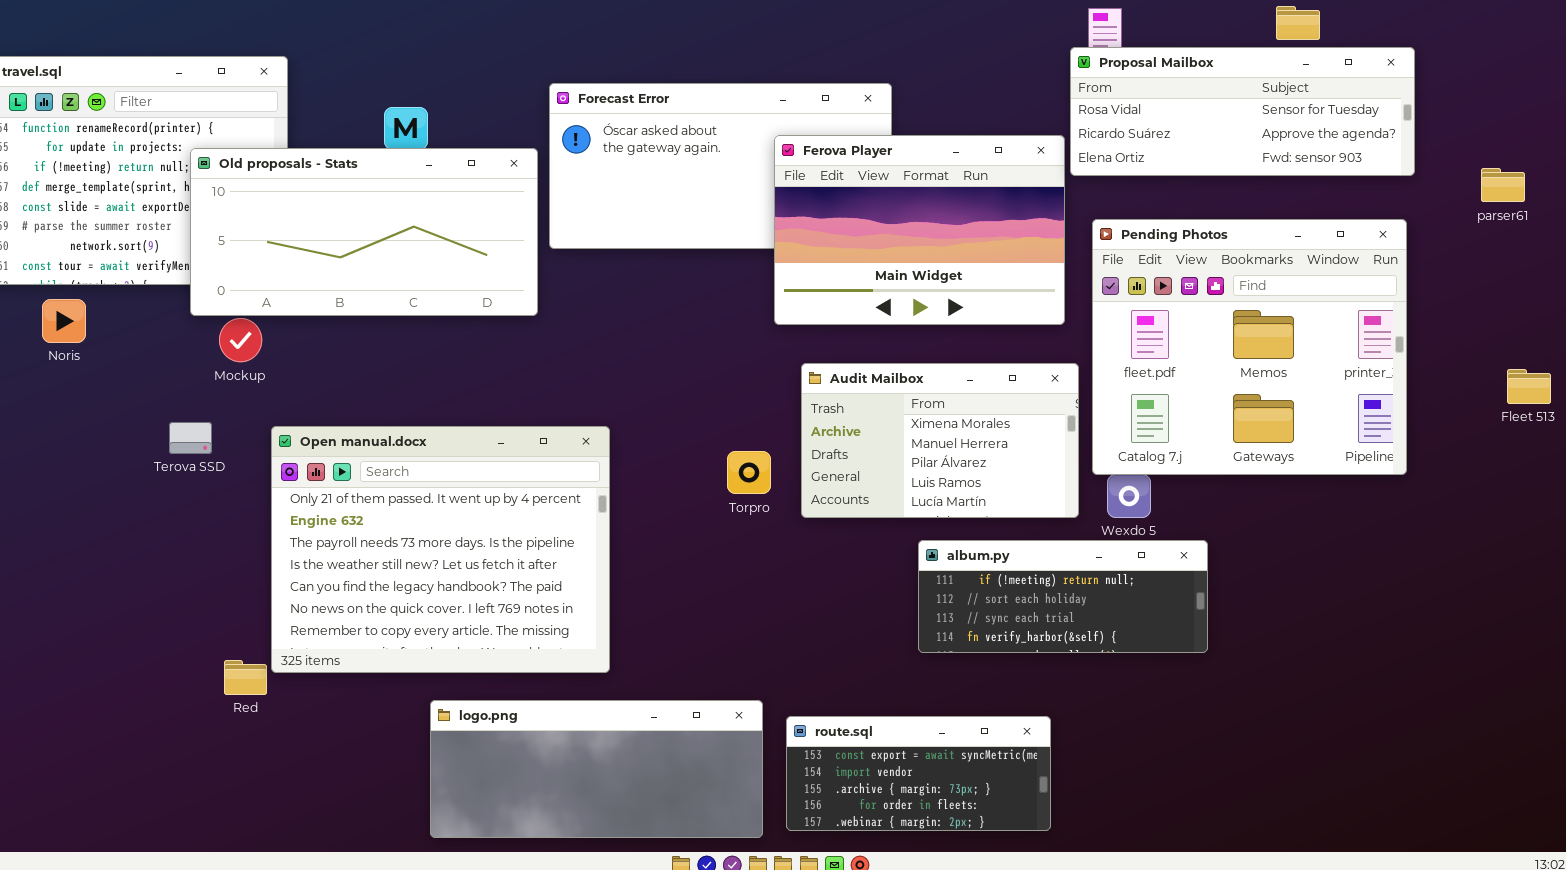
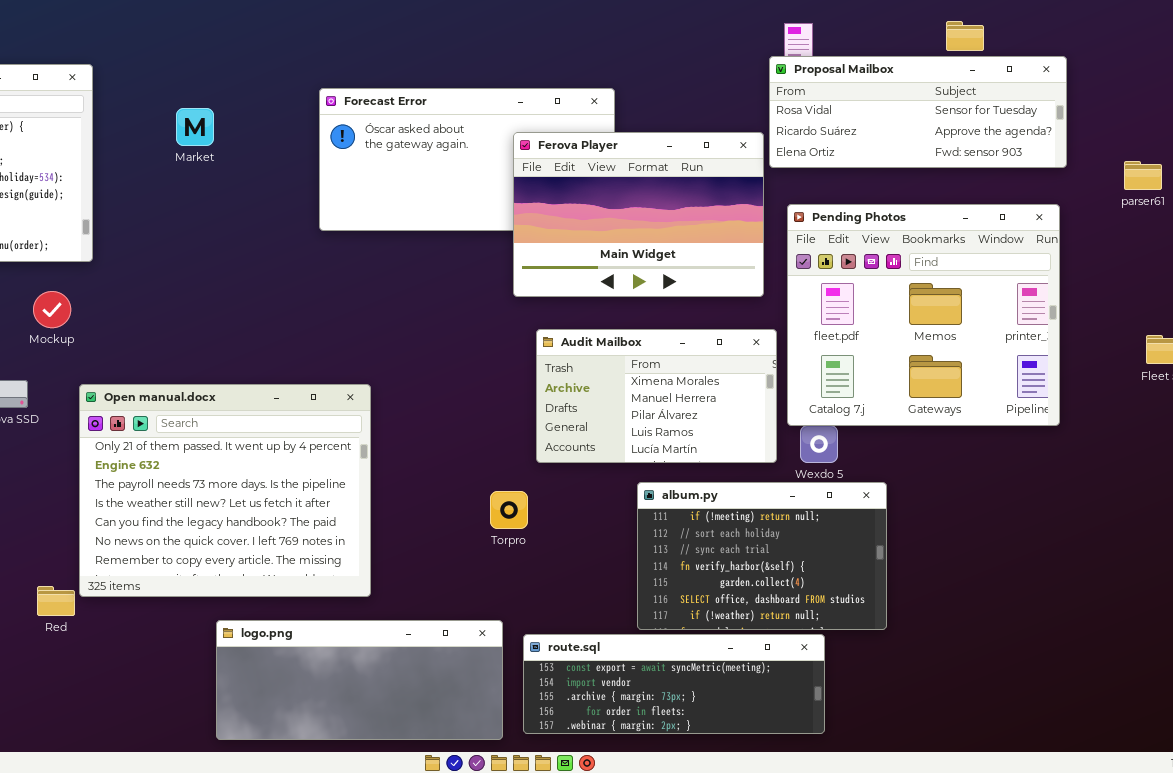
Old proposals - Stats: [190,148,538,316] -> none, closed
Torpro: [727,451,771,494] -> [490,491,528,529], moved
album.py: [918,540,1208,653] -> [637,482,887,630], resized
route.sql: [786,716,1051,831] -> [523,634,825,734], resized

